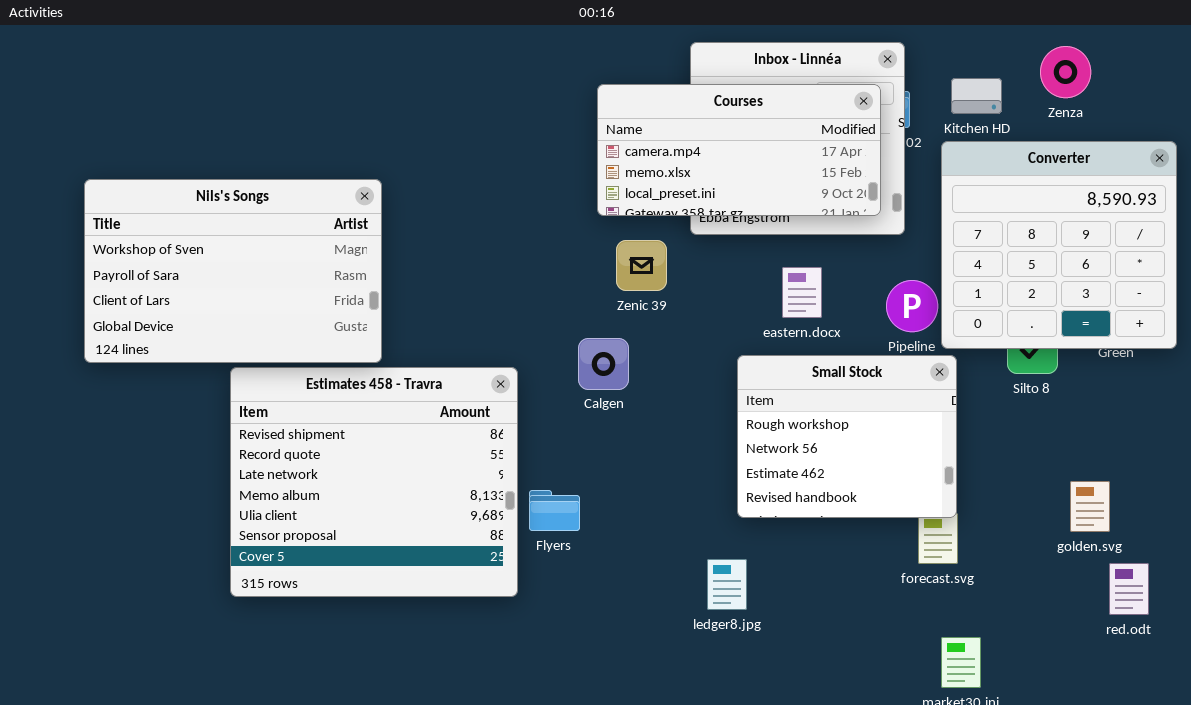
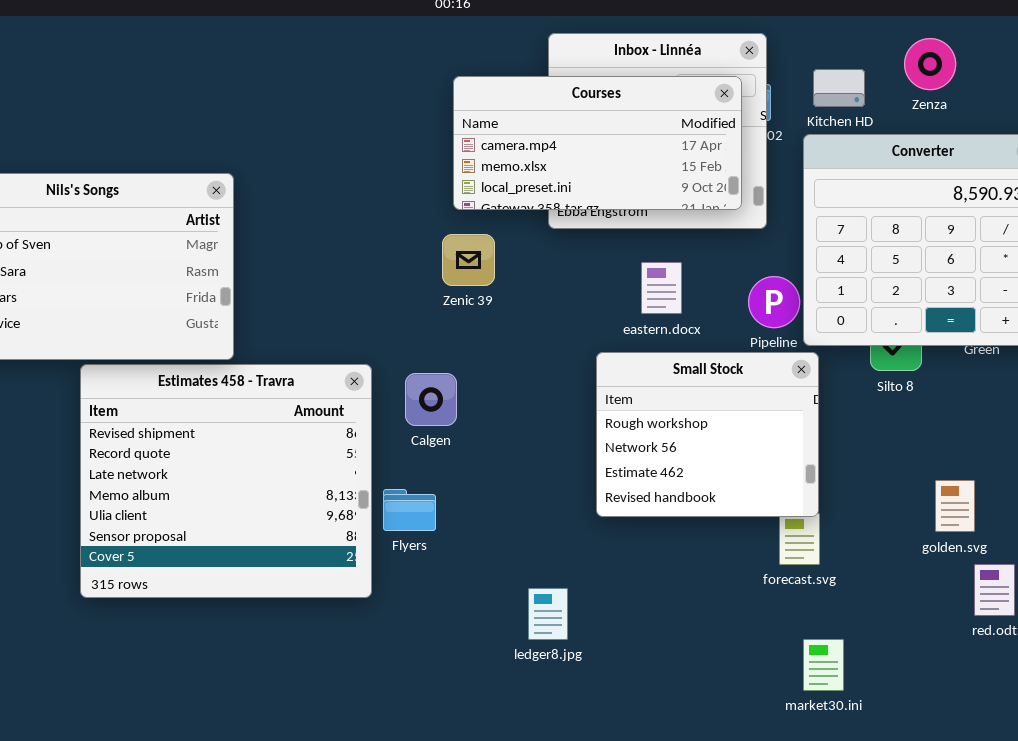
Zenic 39: [616,240,667,291] -> [442,234,495,286], moved
Calgen: [578,338,629,390] -> [405,373,457,426], moved
ledger8.jpg: [707,559,747,610] -> [528,588,568,640], moved

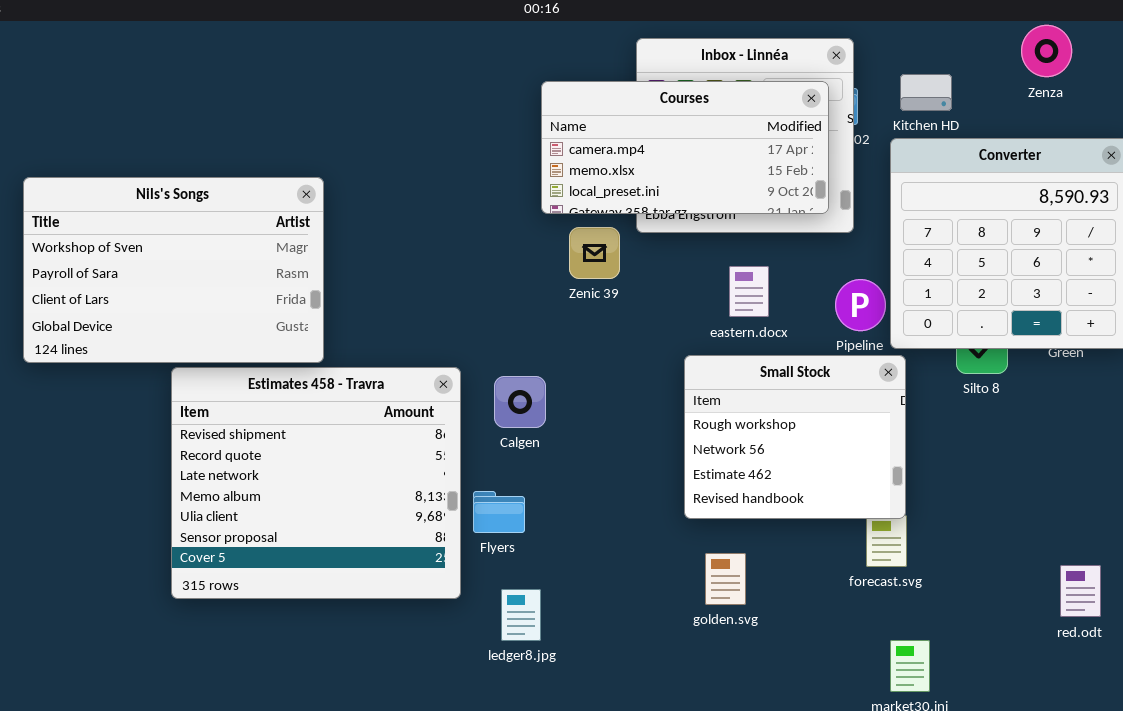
Zenza: [904,38,956,90] -> [1021,25,1072,77], moved
Zenic 39: [442,234,495,286] -> [569,227,620,279], moved
golden.svg: [935,480,975,532] -> [705,553,746,605], moved
ledger8.jpg: [528,588,568,640] -> [501,589,541,641], moved

